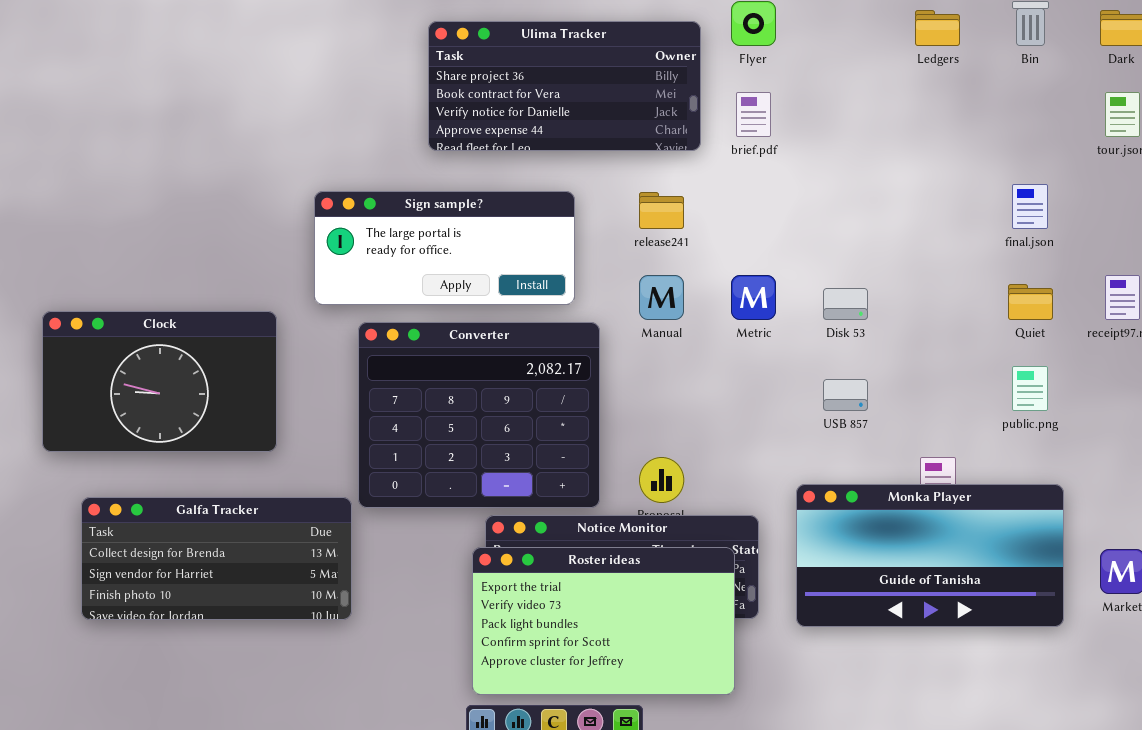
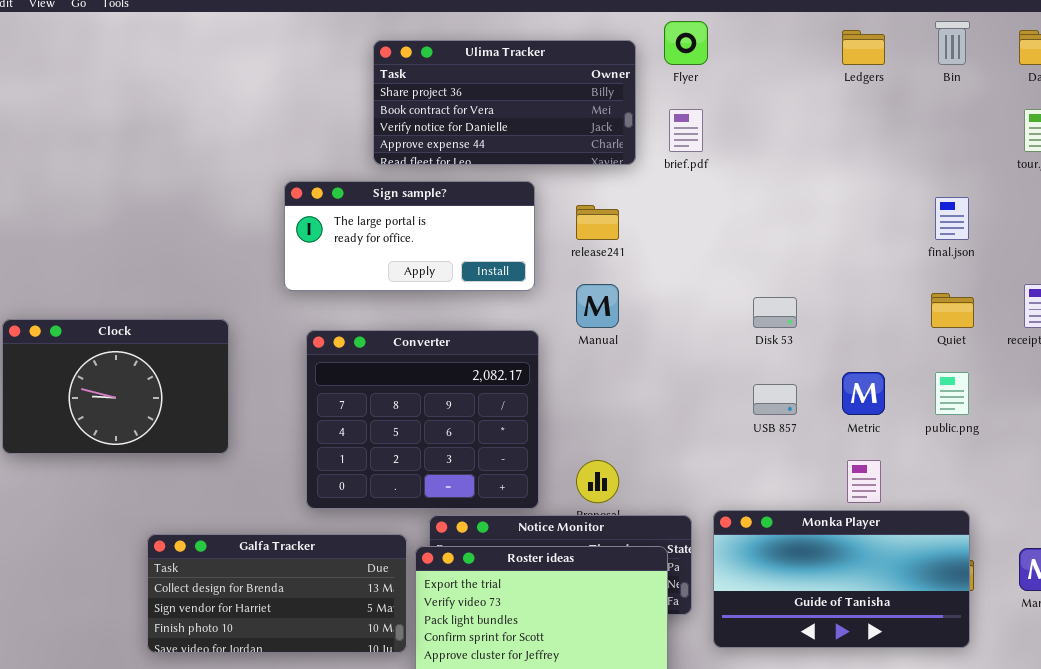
Sign sample?: [314,191,575,305] -> [284,181,535,291], moved
Metric: [731,275,776,320] -> [842,372,885,415], moved
Monka Player: [796,484,1064,627] -> [713,510,970,648], moved
Galfa Tracker: [81,497,352,620] -> [147,534,407,653], moved

